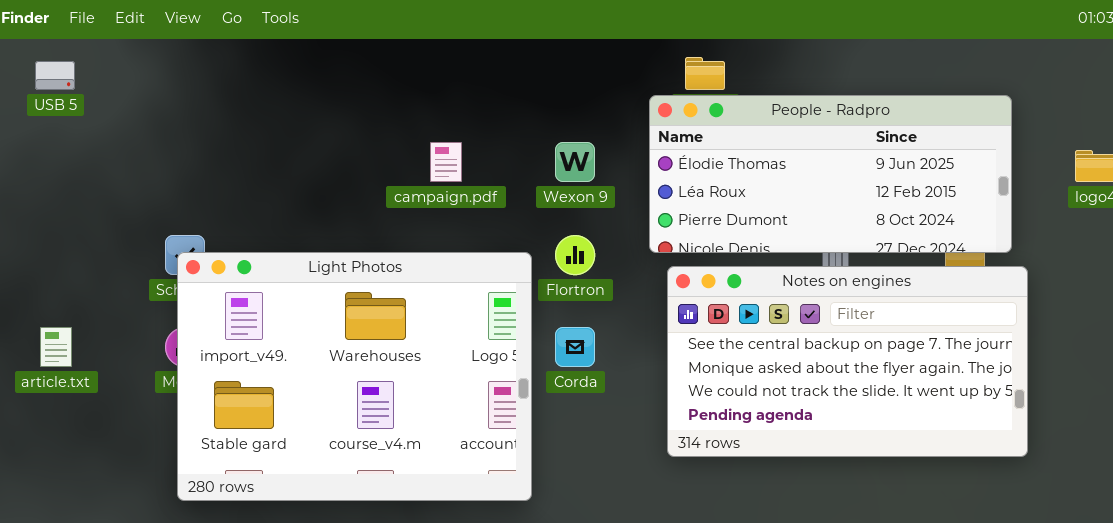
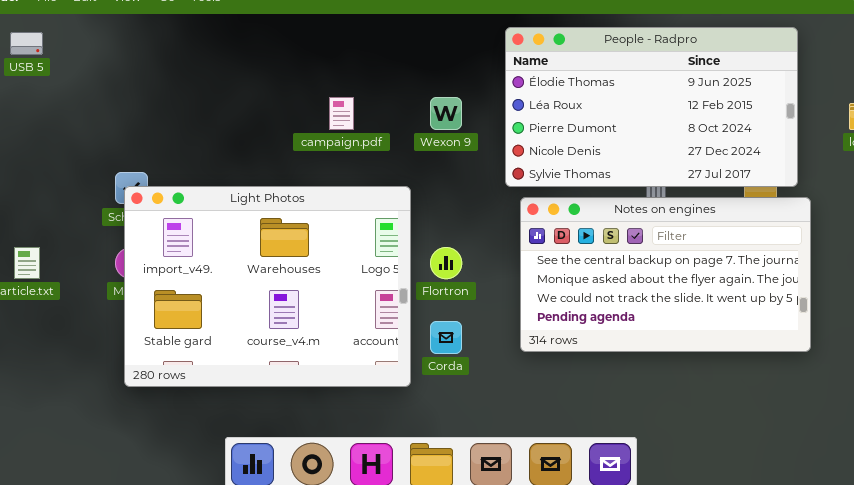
People - Radpro: [649,95,1012,253] -> [505,27,798,187], resized
Flortron: [555,235,595,275] -> [430,247,462,279], moved
Corda: [555,327,595,367] -> [430,321,462,354], moved

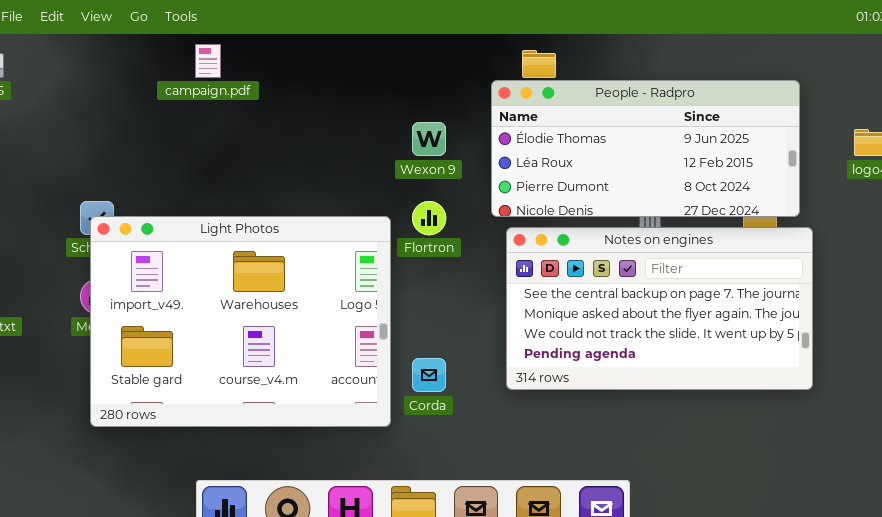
People - Radpro: [505,27,798,187] -> [491,80,800,217], resized
campaign.pdf: [329,97,354,130] -> [195,44,221,78], moved
Flortron: [430,247,462,279] -> [412,201,446,235], moved

